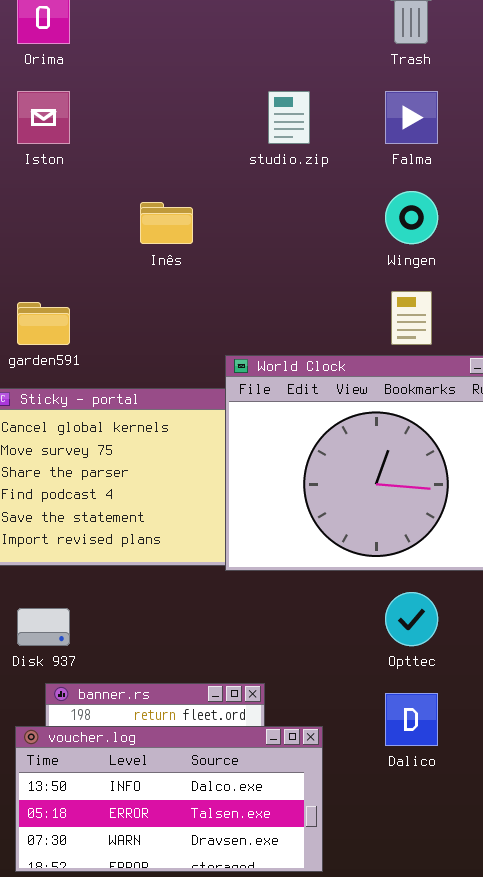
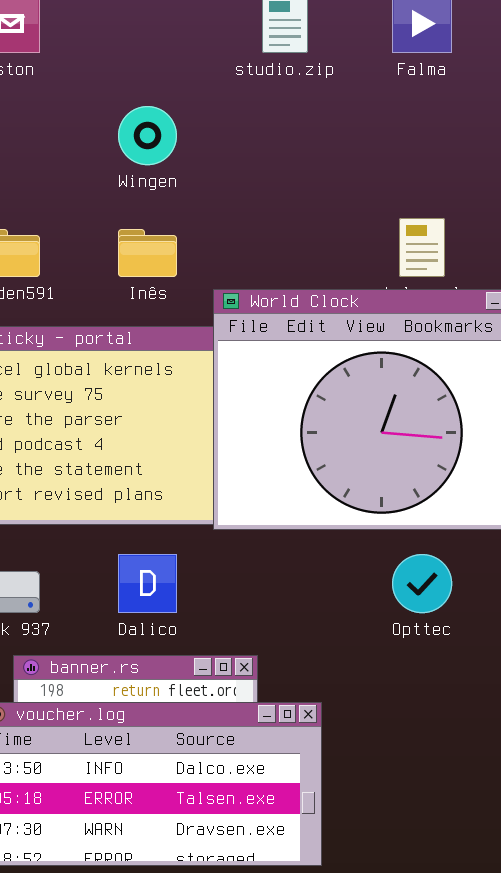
Wingen: [385,191,438,244] -> [118,106,177,165], moved
Inês: [140,202,193,244] -> [118,229,177,277], moved
Dalico: [385,693,438,746] -> [118,554,177,613], moved

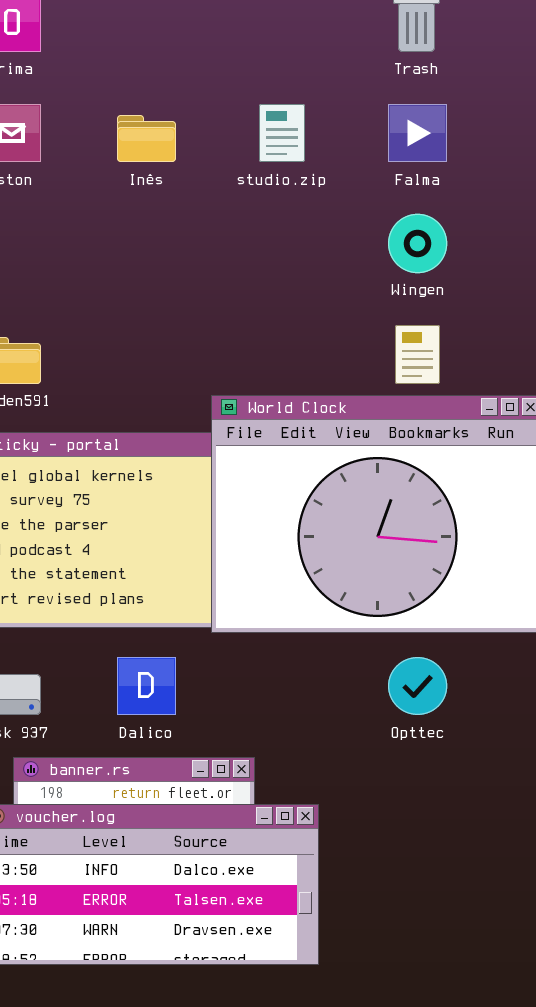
Wingen: [118,106,177,165] -> [388,214,447,273], moved
Inês: [118,229,177,277] -> [117,115,176,162], moved

